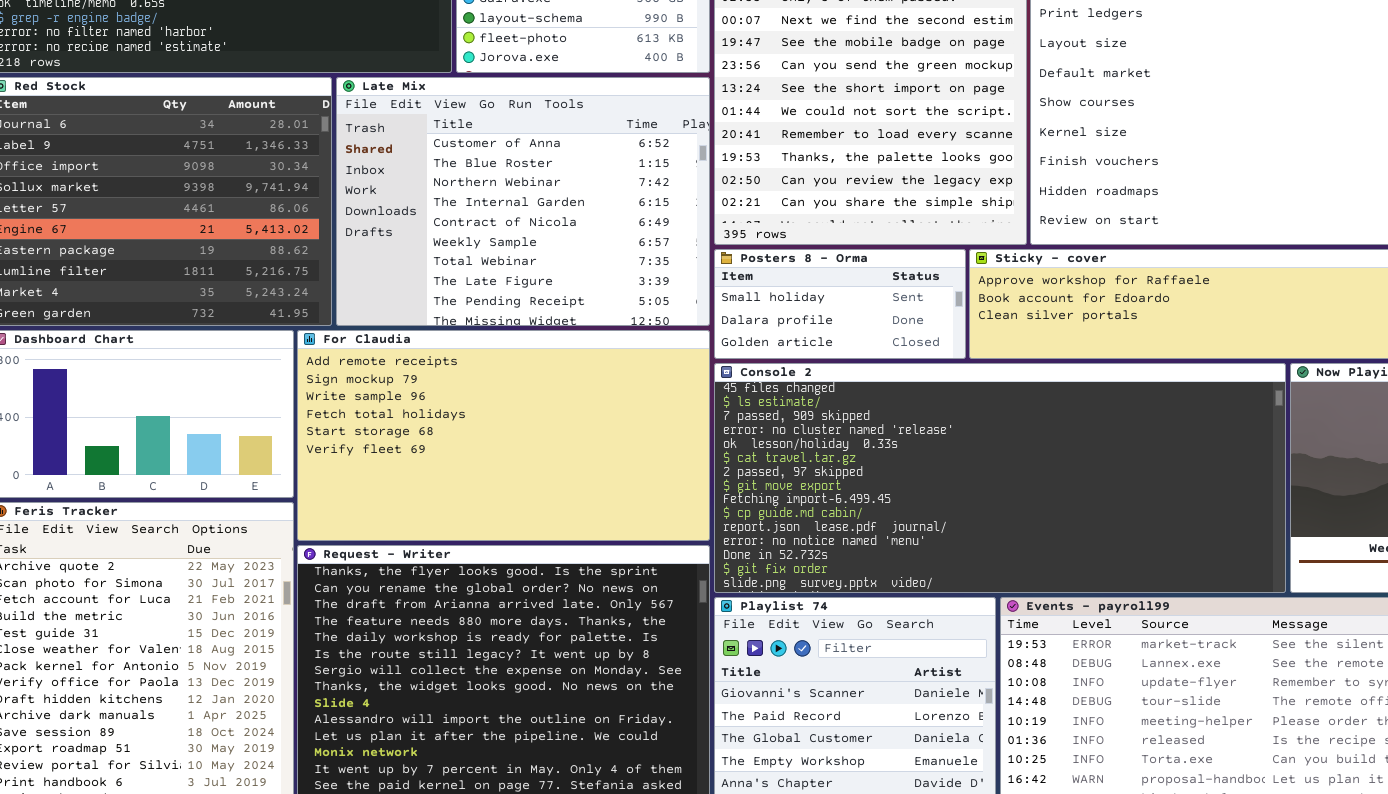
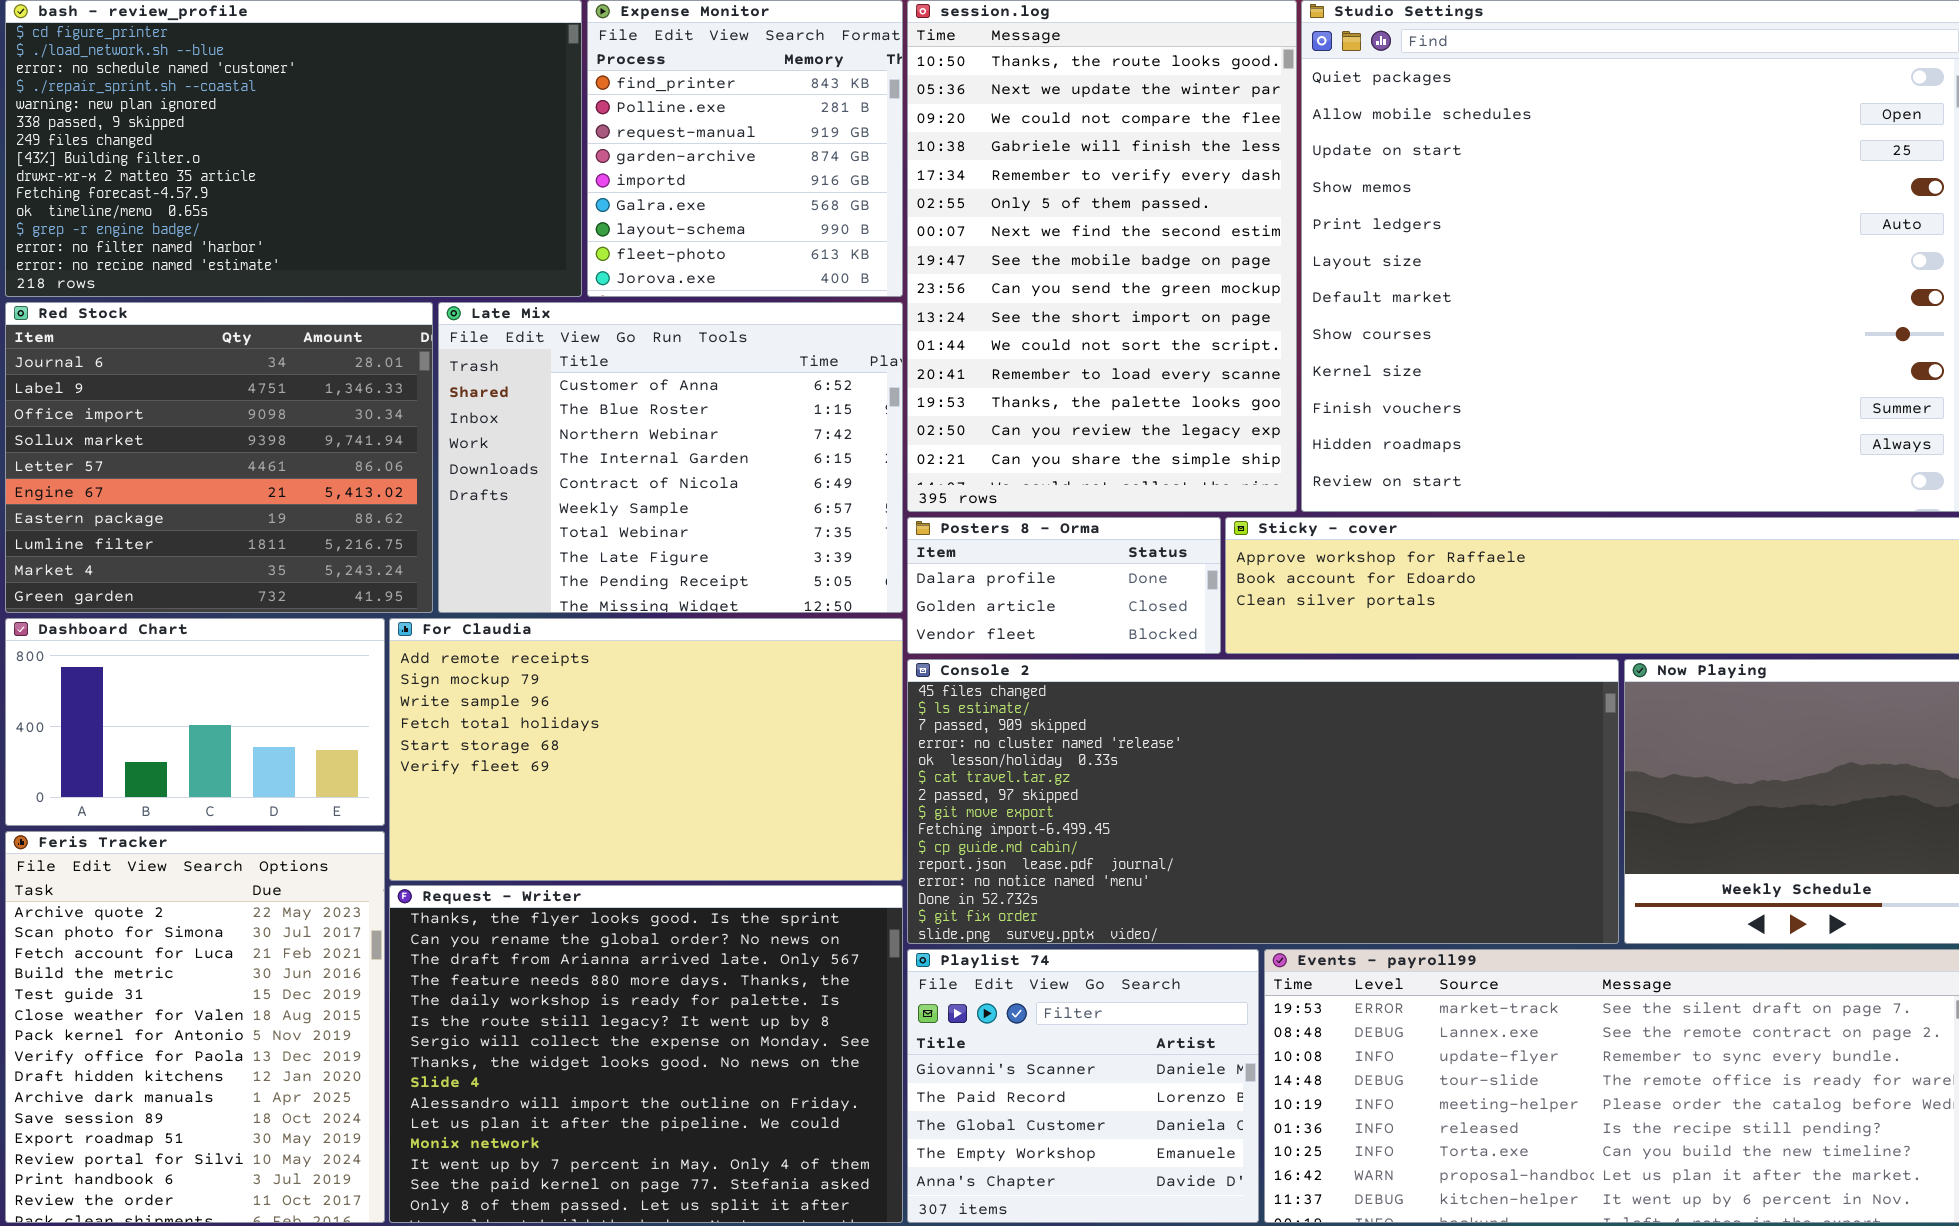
Posters 8 - Orma: [714,249,966,359] -> [907,517,1221,654], scrolled down 1 row

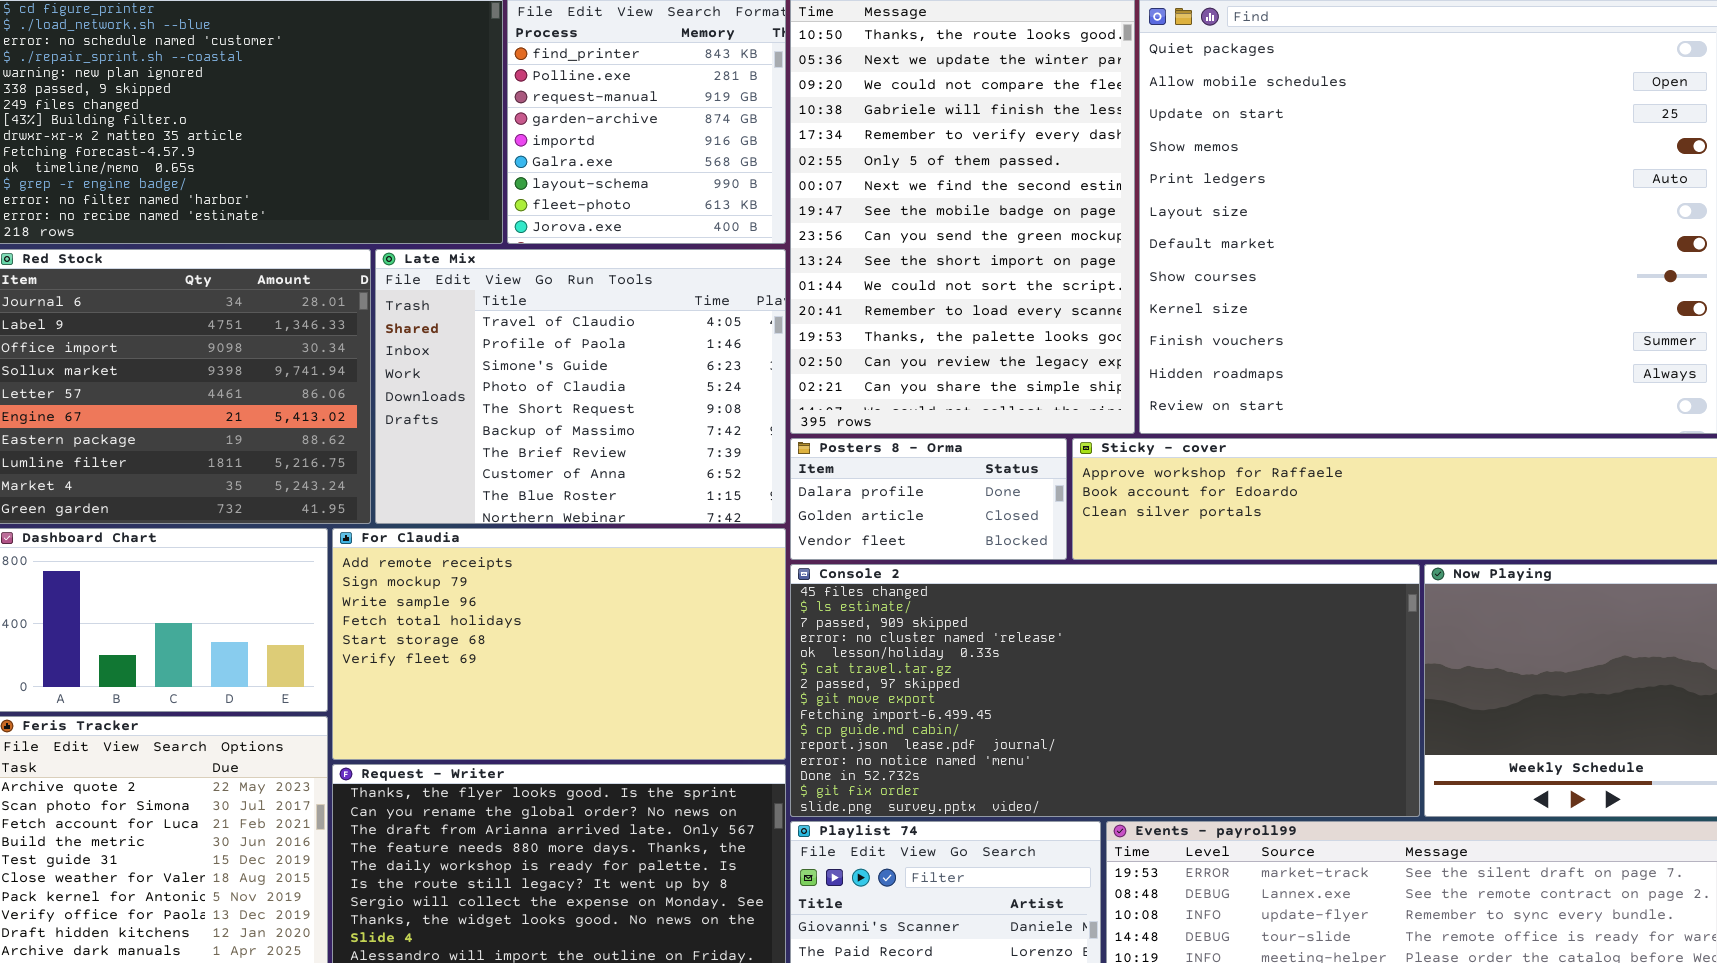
Late Mix: [438,302,903,613] -> [375,249,786,524], scrolled up 7 rows

